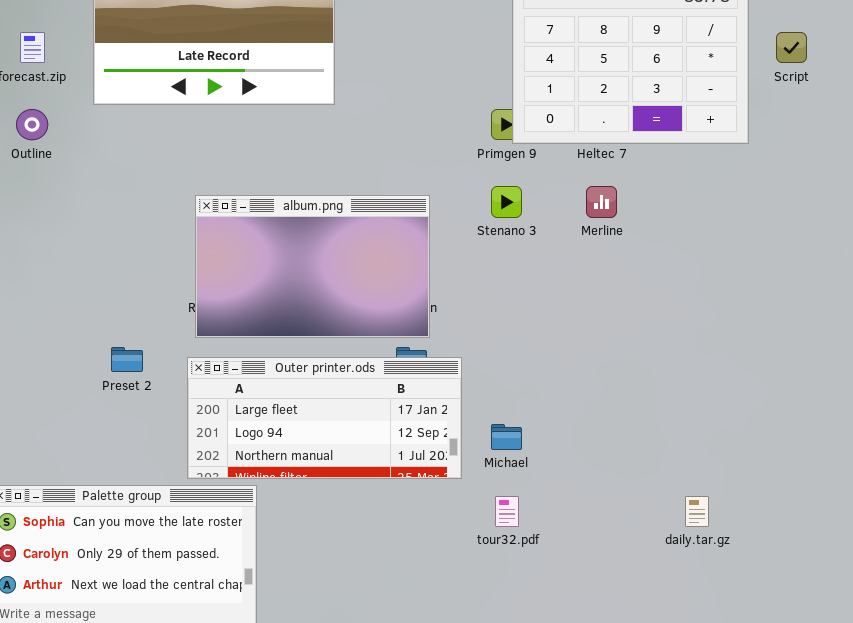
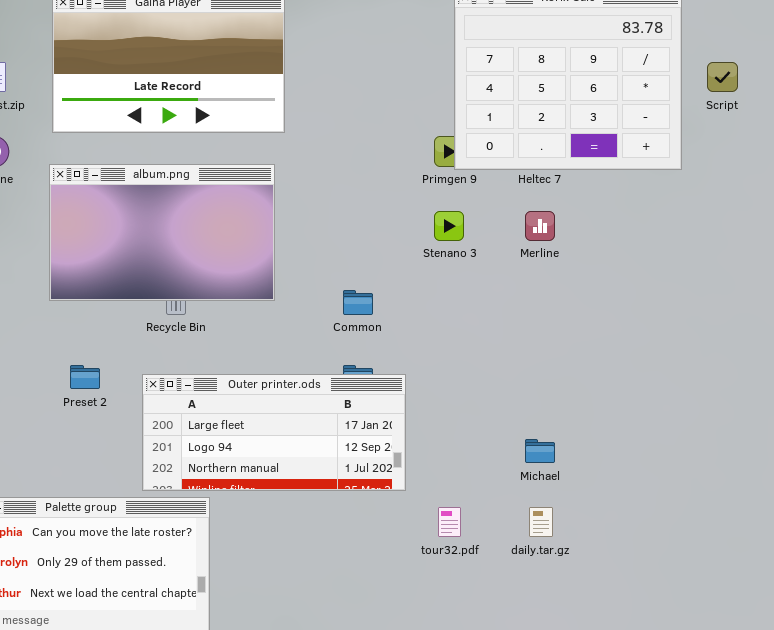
album.png: [195,195,430,338] -> [49,164,275,301], moved
Michael: [491,424,522,450] -> [525,439,555,463], moved
daily.tar.gz: [685,496,709,527] -> [529,507,553,537], moved

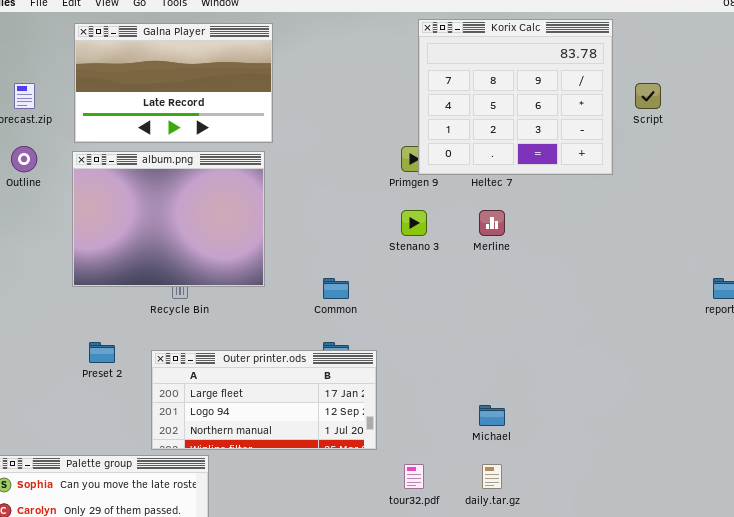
album.png: [49,164,275,301] -> [72,151,265,287], resized

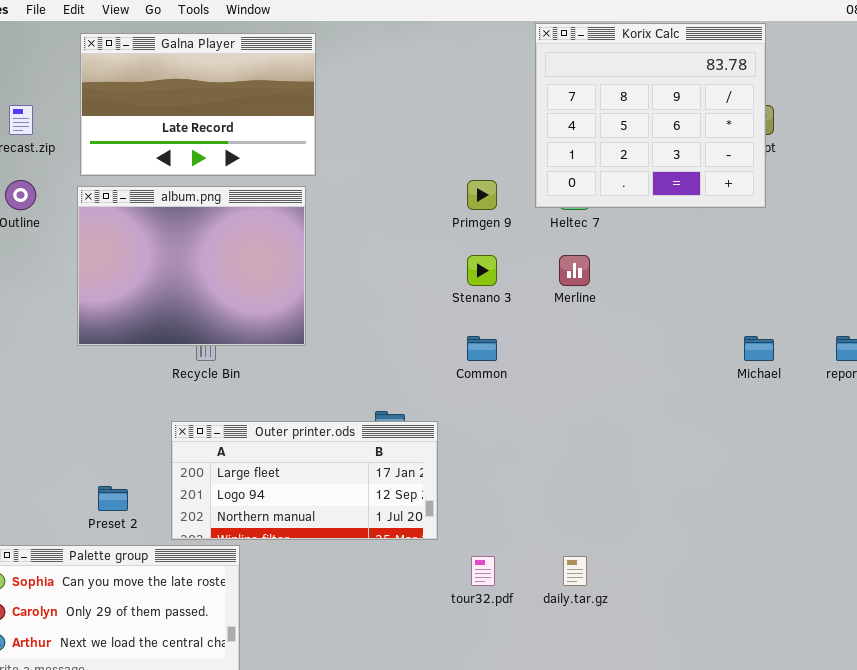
Korix Calc: [418,19,613,175] -> [535,23,766,208], moved
Common: [323,278,349,299] -> [467,336,497,361], moved
Preset 2: [89,342,115,363] -> [98,486,128,511], moved
Michael: [479,405,505,426] -> [744,336,774,361], moved

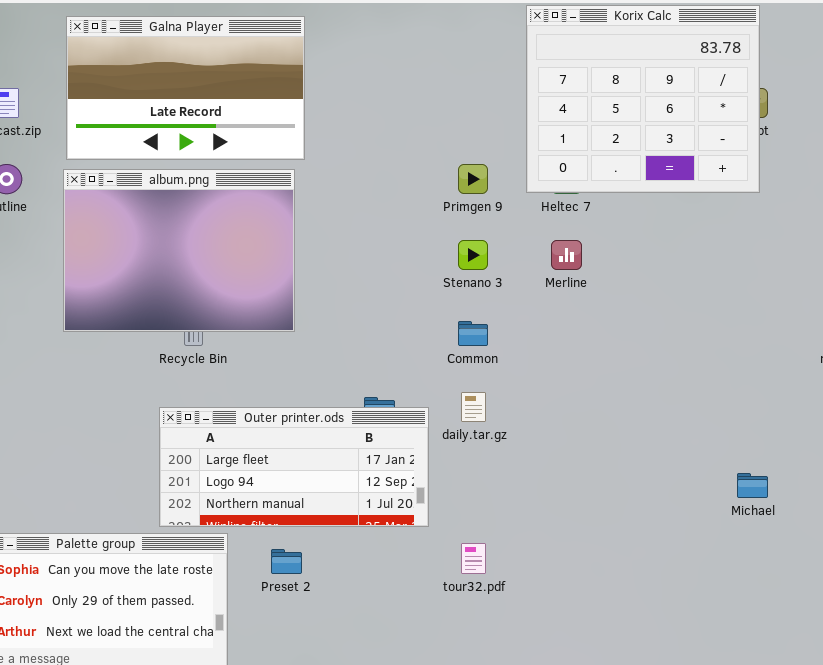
Michael: [744,336,774,361] -> [737,473,768,498], moved
Preset 2: [98,486,128,511] -> [271,549,302,574], moved
daily.tar.gz: [563,556,587,586] -> [461,392,486,422], moved

